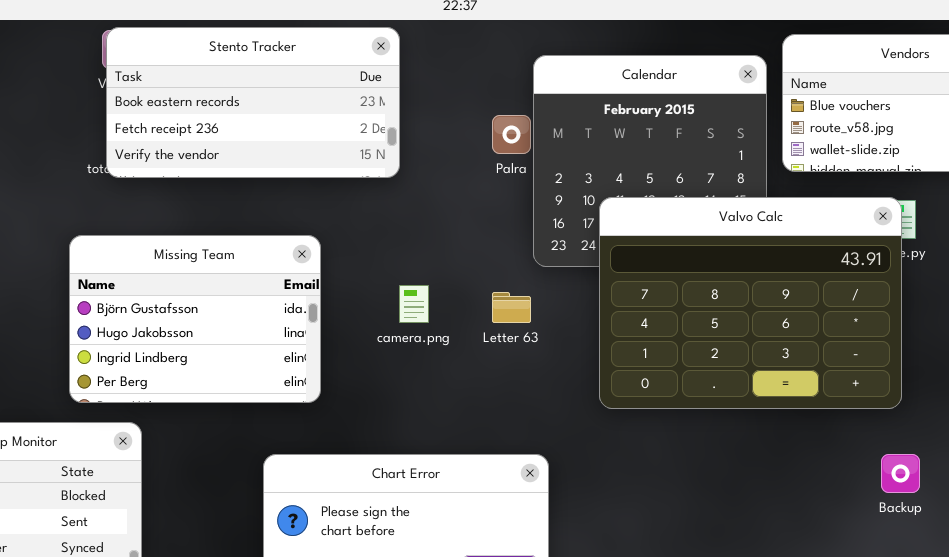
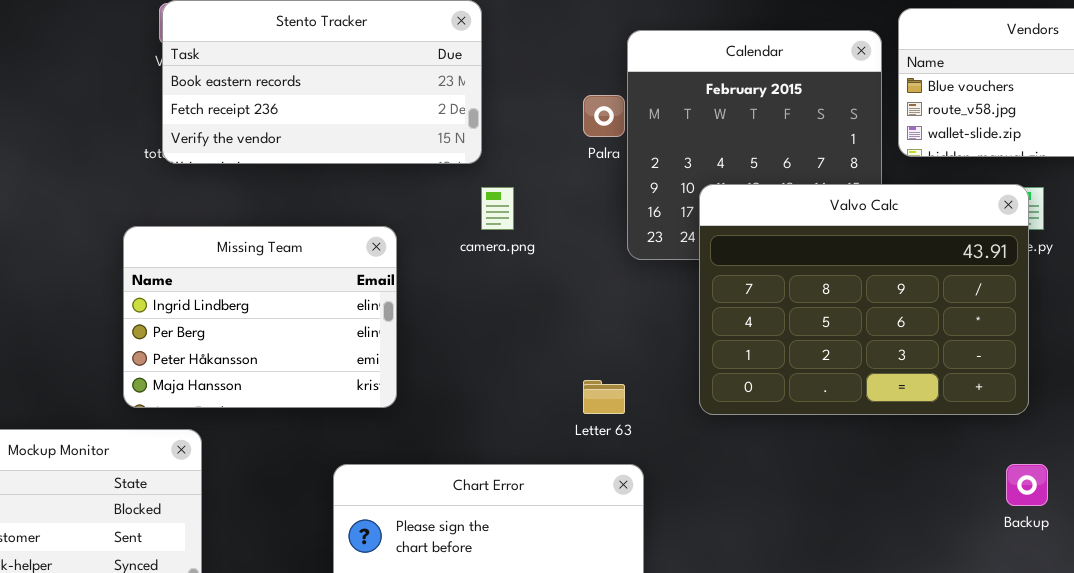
Missing Team: [69,235,321,403] -> [123,226,397,408], scrolled down 2 rows
camera.png: [399,285,429,323] -> [481,187,514,230], moved
Letter 63: [492,292,531,323] -> [583,380,625,414], moved

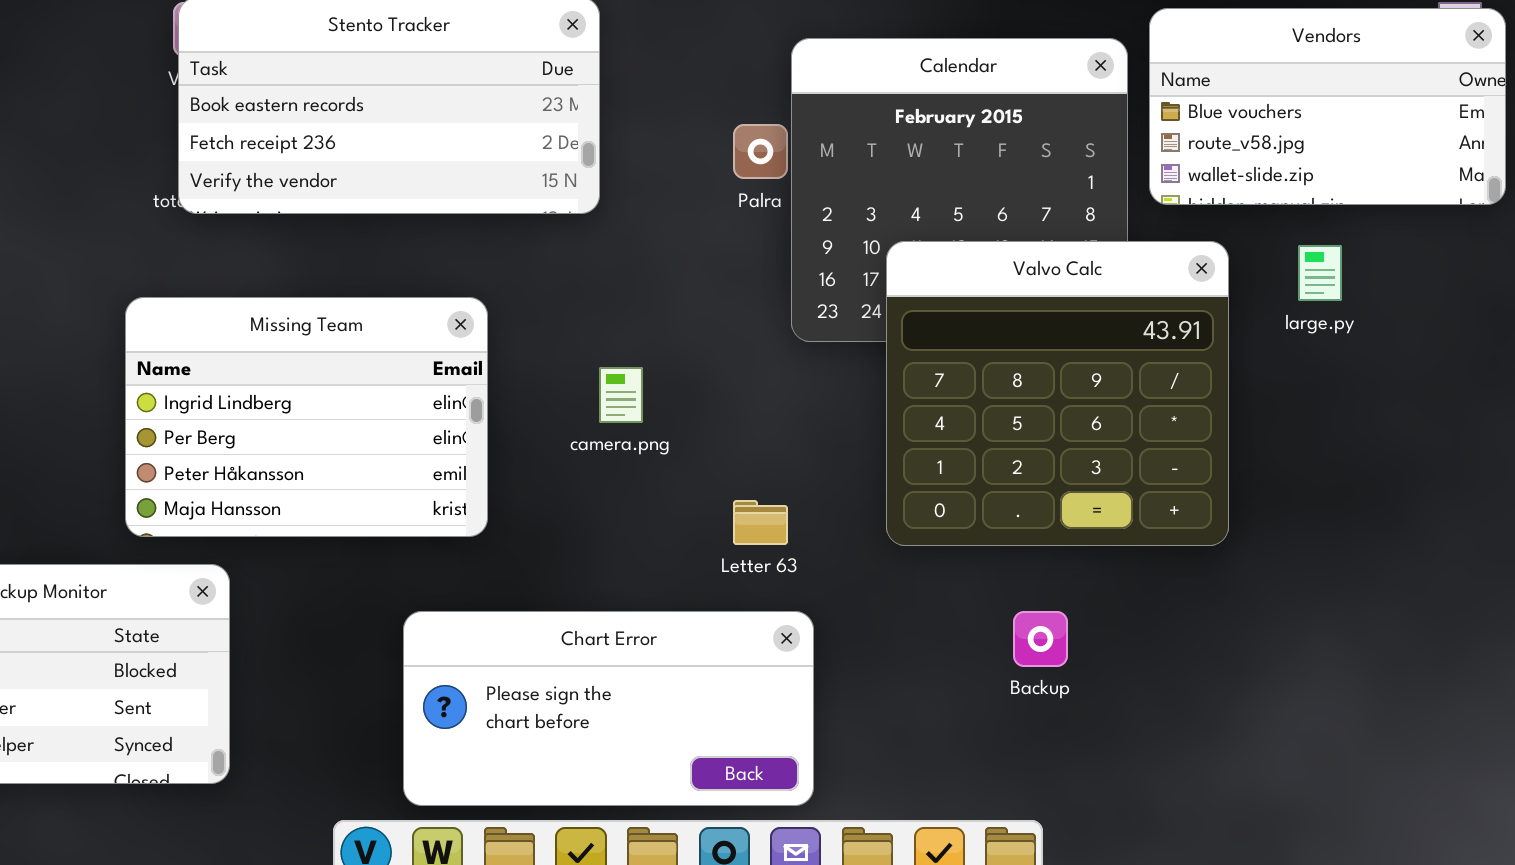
Valvo Calc: [699,184,1029,415] -> [886,241,1229,546], resized
camera.png: [481,187,514,230] -> [599,367,643,423], moved
Backup: [1006,464,1048,506] -> [1013,611,1068,667], moved

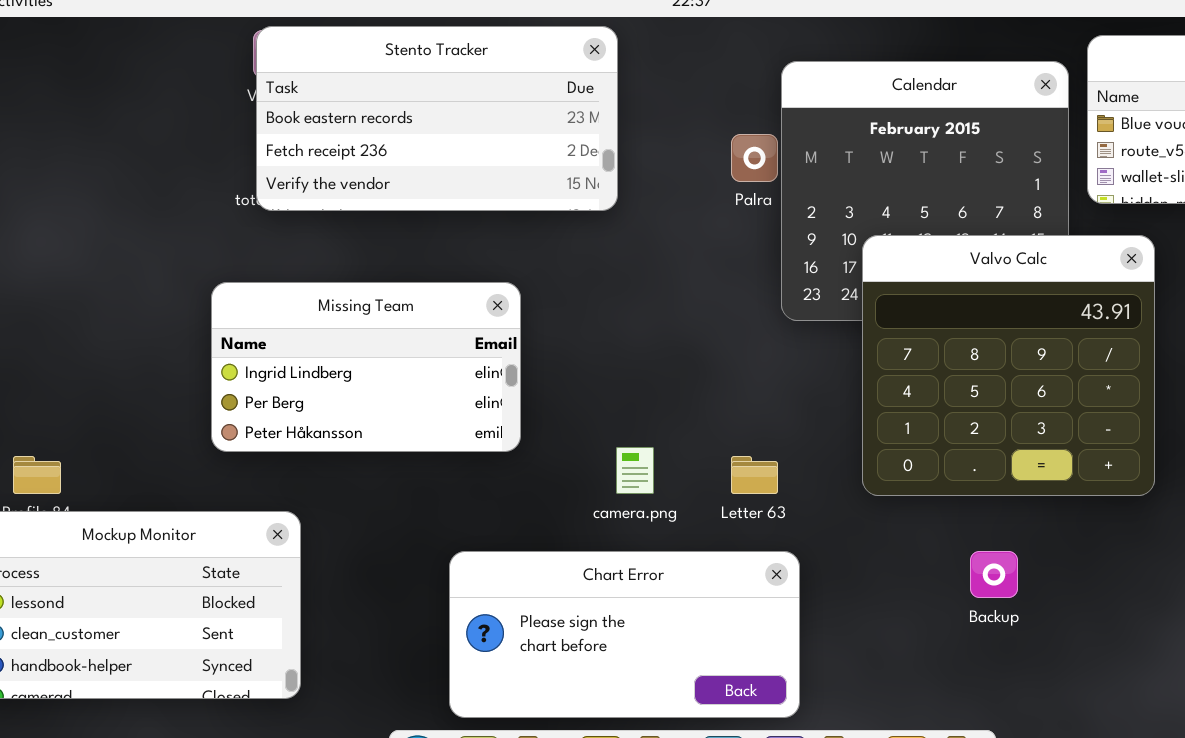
Missing Team: [125,297,488,537] -> [211,282,521,452], resized
camera.png: [599,367,643,423] -> [616,447,654,494], moved

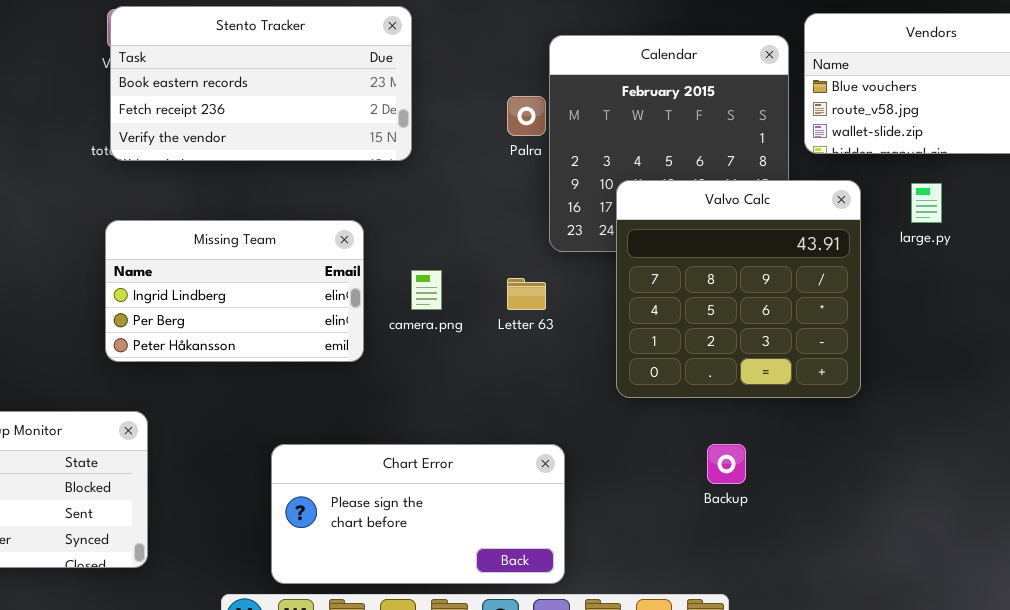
Missing Team: [211,282,521,452] -> [105,220,364,362], moved
camera.png: [616,447,654,494] -> [411,270,442,310], moved
Letter 63: [731,456,778,494] -> [507,278,546,310], moved

